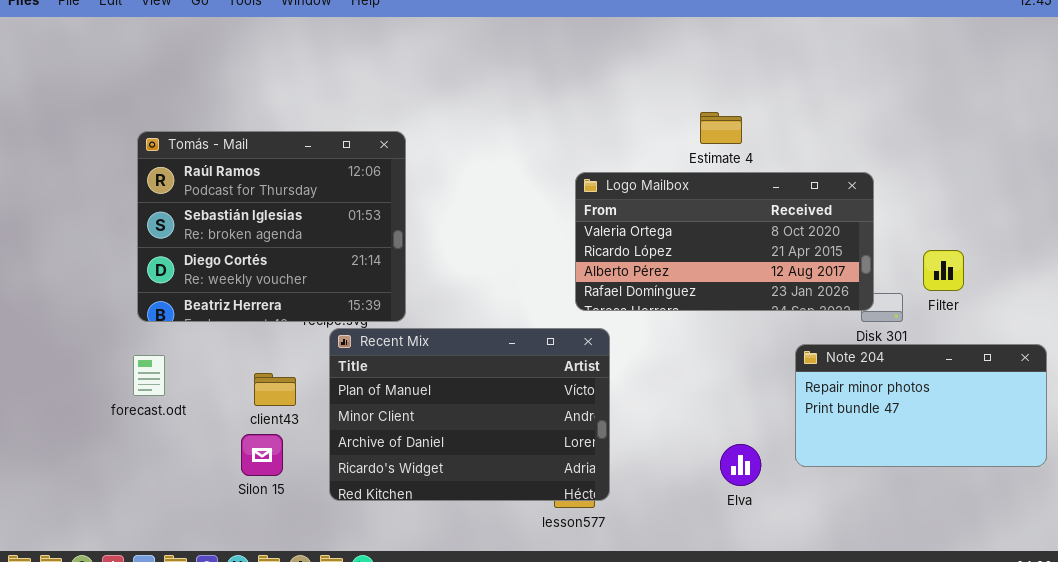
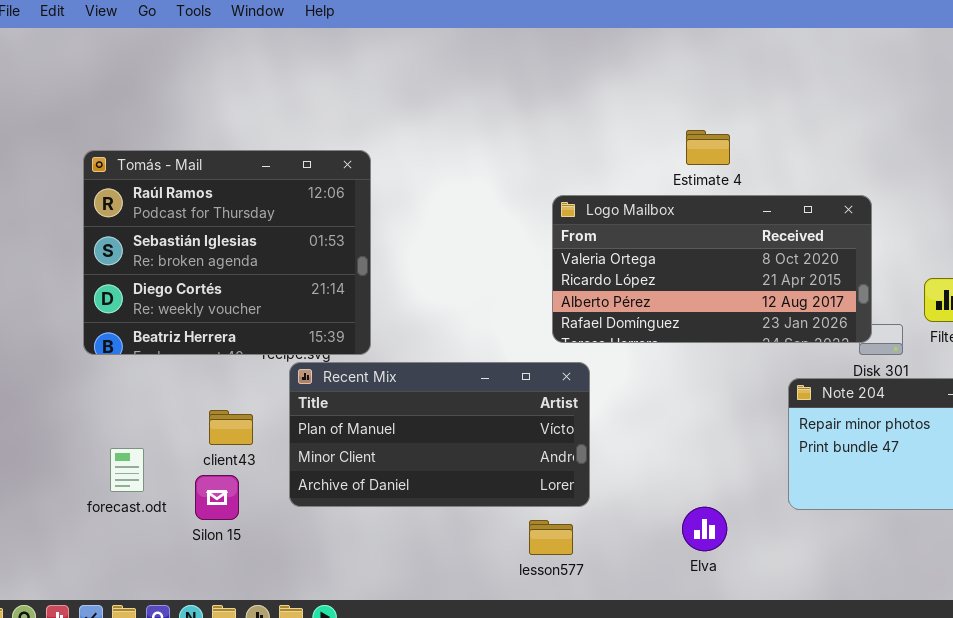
Recent Mix: [329,328,610,501] -> [289,362,590,507], resized
forecast.odt: [133,355,165,396] -> [110,448,144,492], moved
Elva: [720,444,761,486] -> [682,507,727,551], moved

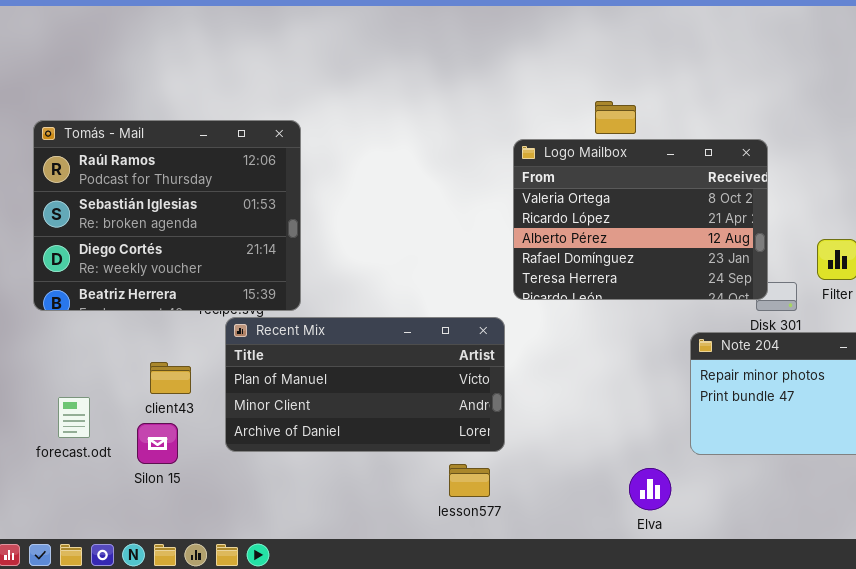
Logo Mailbox: [552,195,872,343] -> [513,139,768,300], resized
Elva: [682,507,727,551] -> [629,468,671,510], moved

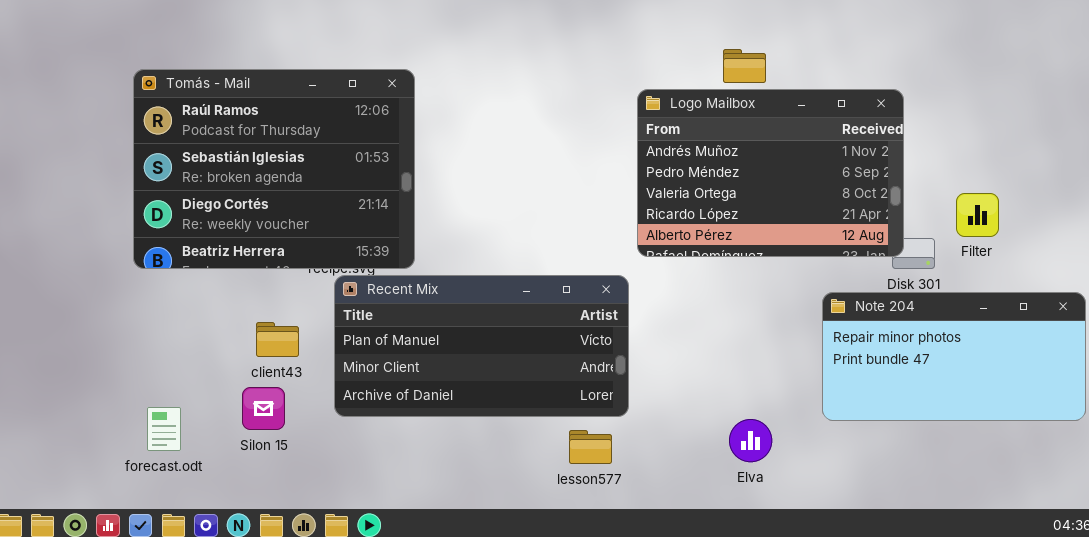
Logo Mailbox: [513,139,768,300] -> [637,89,904,257], scrolled up 2 rows
forecast.odt: [58,397,90,438] -> [147,407,181,451], moved
Elva: [629,468,671,510] -> [729,419,772,462], moved

